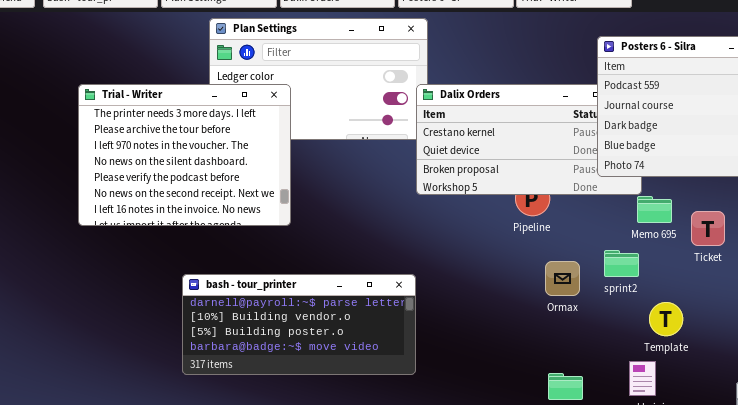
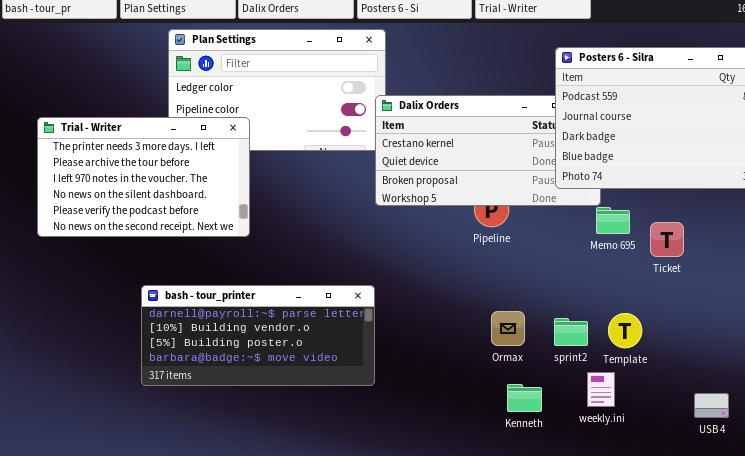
Trial - Writer: [78,84,291,226] -> [37,117,250,237], resized
sprint2: [604,250,639,277] -> [554,318,588,346], moved
Ormax: [545,261,580,296] -> [491,311,525,346], moved

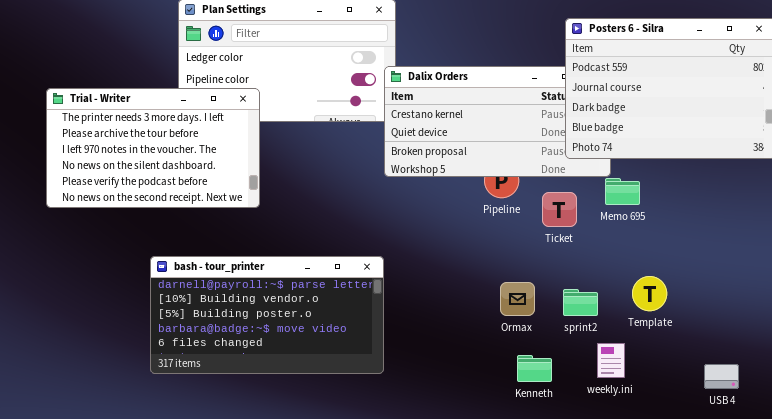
Ticket: [650,222,684,257] -> [542,192,577,227], moved
bash - tour_printer: [141,285,375,386] -> [150,256,384,374], resized
Template: [608,313,642,348] -> [632,276,667,311], moved

